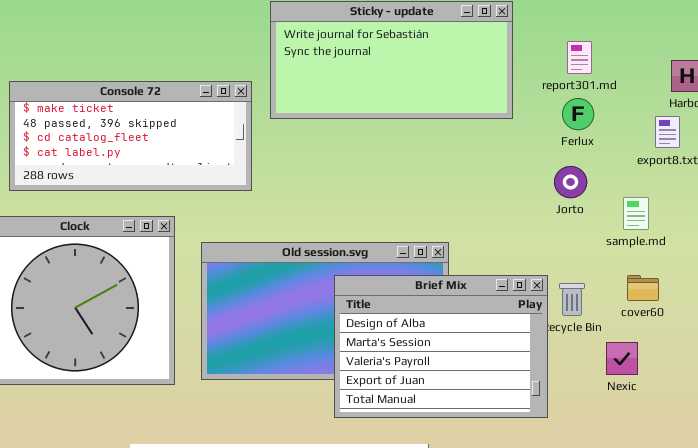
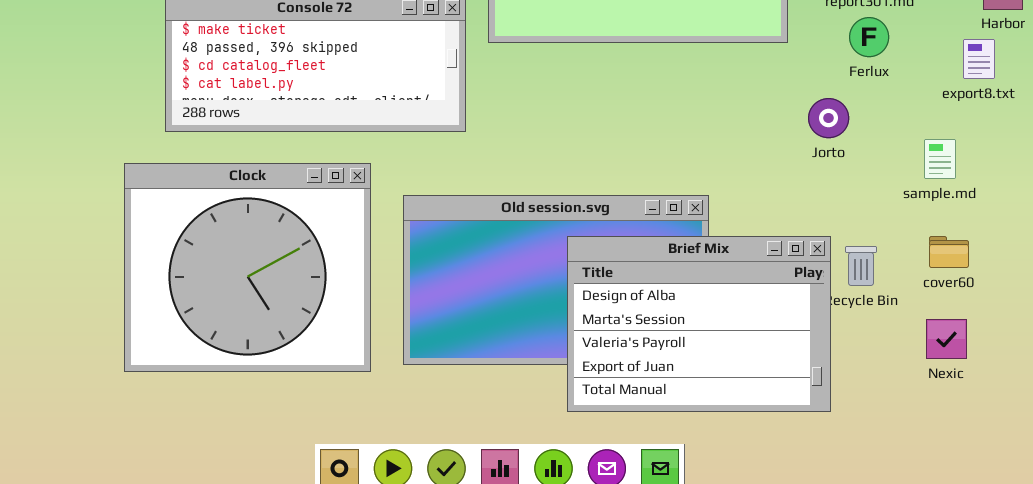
Jorto: [554,166,587,198] -> [808,98,849,138], moved
Nexic: [606,342,638,375] -> [926,319,967,359], moved

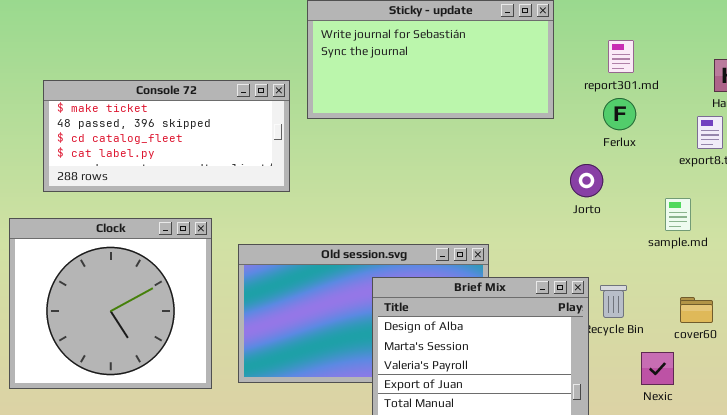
cover60: [929,236,969,268] -> [680,297,713,323], moved
Nexic: [926,319,967,359] -> [641,352,674,385], moved

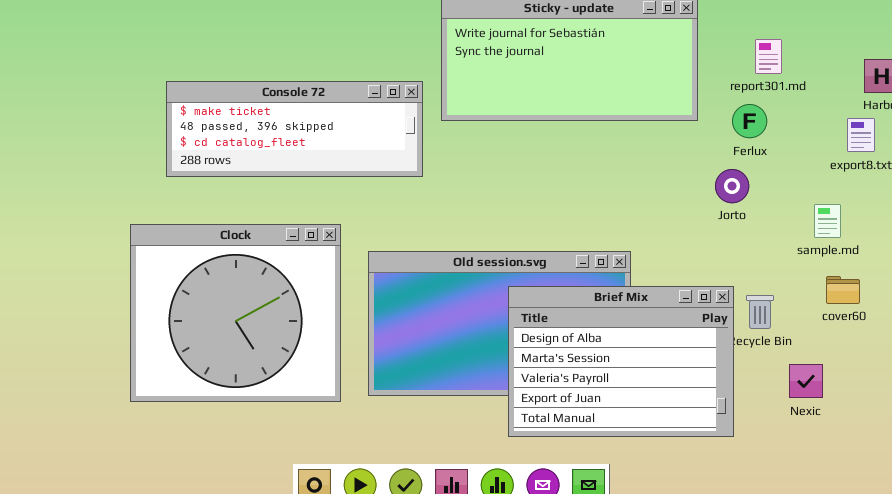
Console 72: [43,80,290,192] -> [166,81,423,177], resized
Ferlux: [603,98,636,130] -> [732,104,767,138], moved
cover60: [680,297,713,323] -> [826,276,860,304], moved

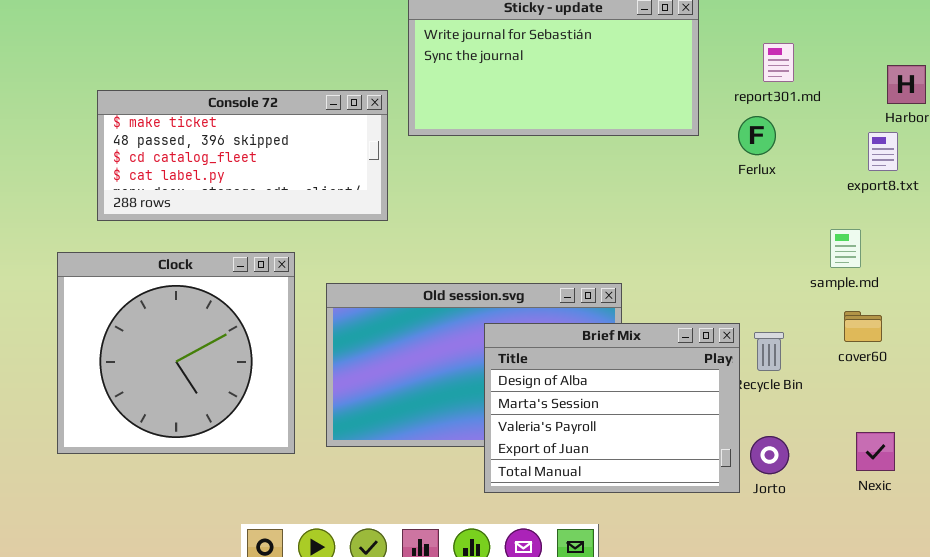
Console 72: [166,81,423,177] -> [97,90,388,221], resized
Jorto: [715,169,749,203] -> [750,436,789,474], moved
Nexic: [789,364,823,398] -> [856,432,895,471], moved

